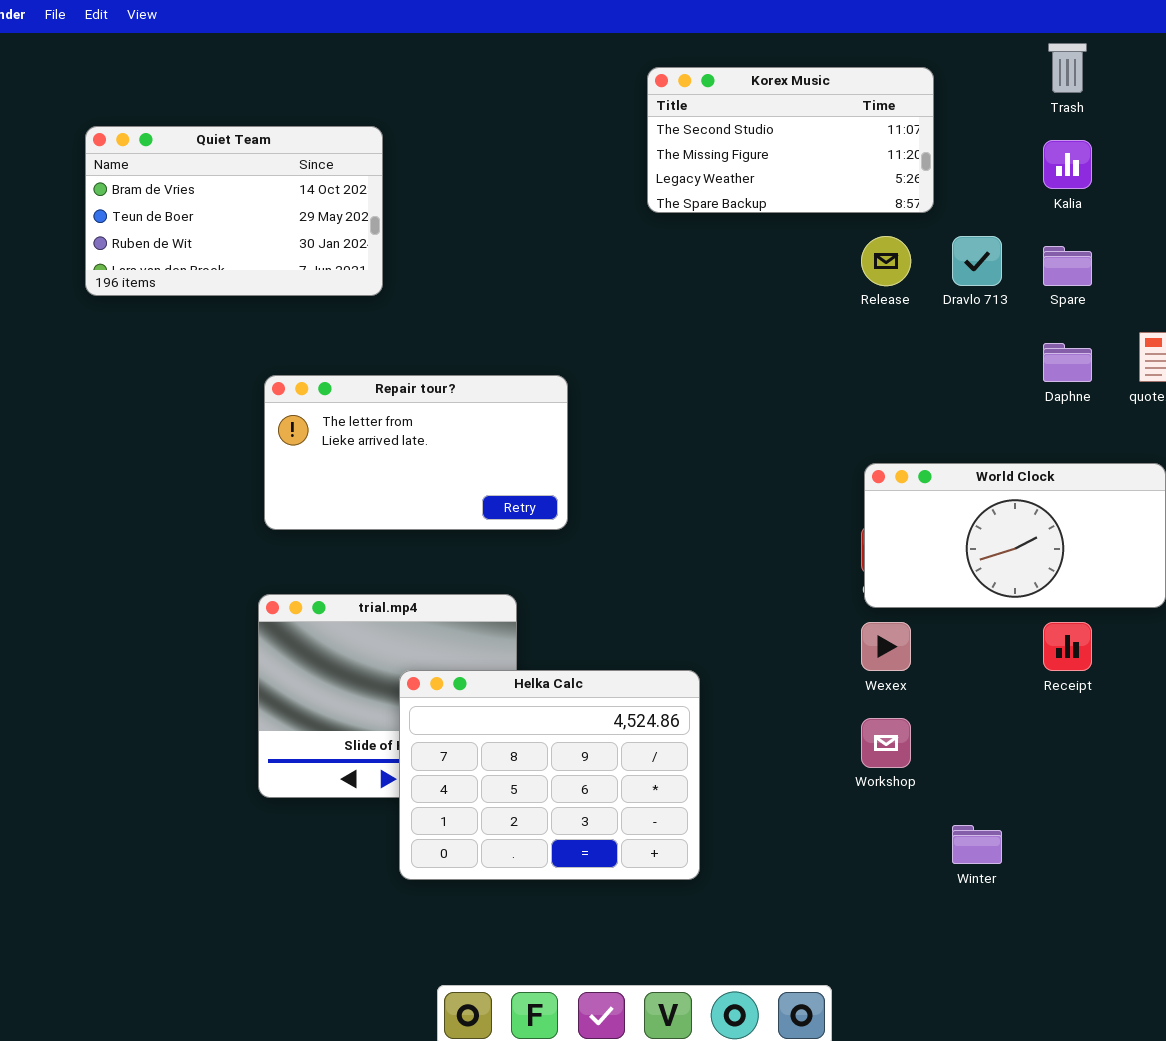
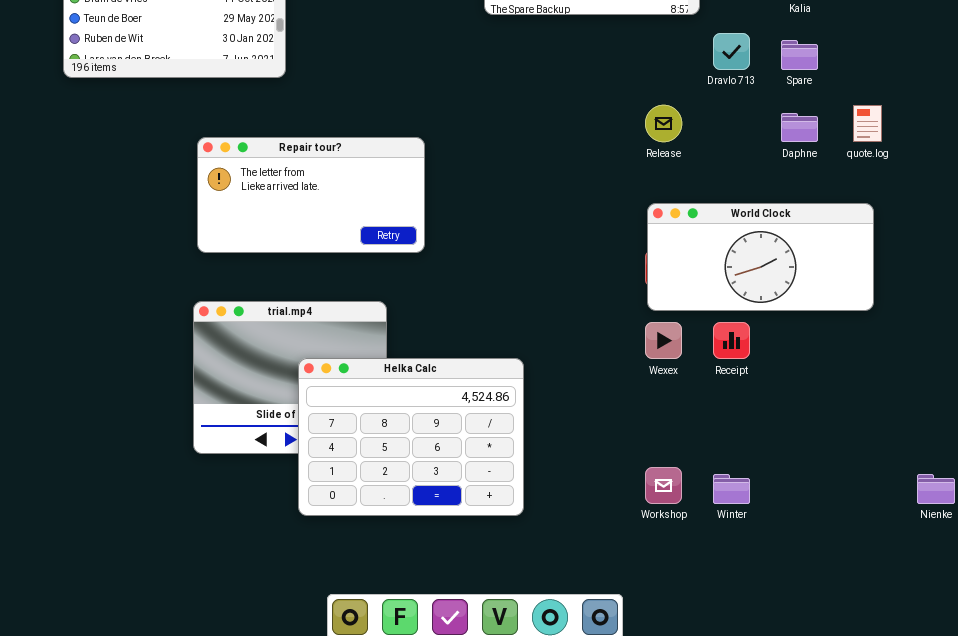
Release: [861,236,911,286] -> [645,105,682,142], moved
Receipt: [1043,622,1092,671] -> [713,322,750,359], moved
Workshop: [861,718,911,768] -> [645,467,682,504], moved

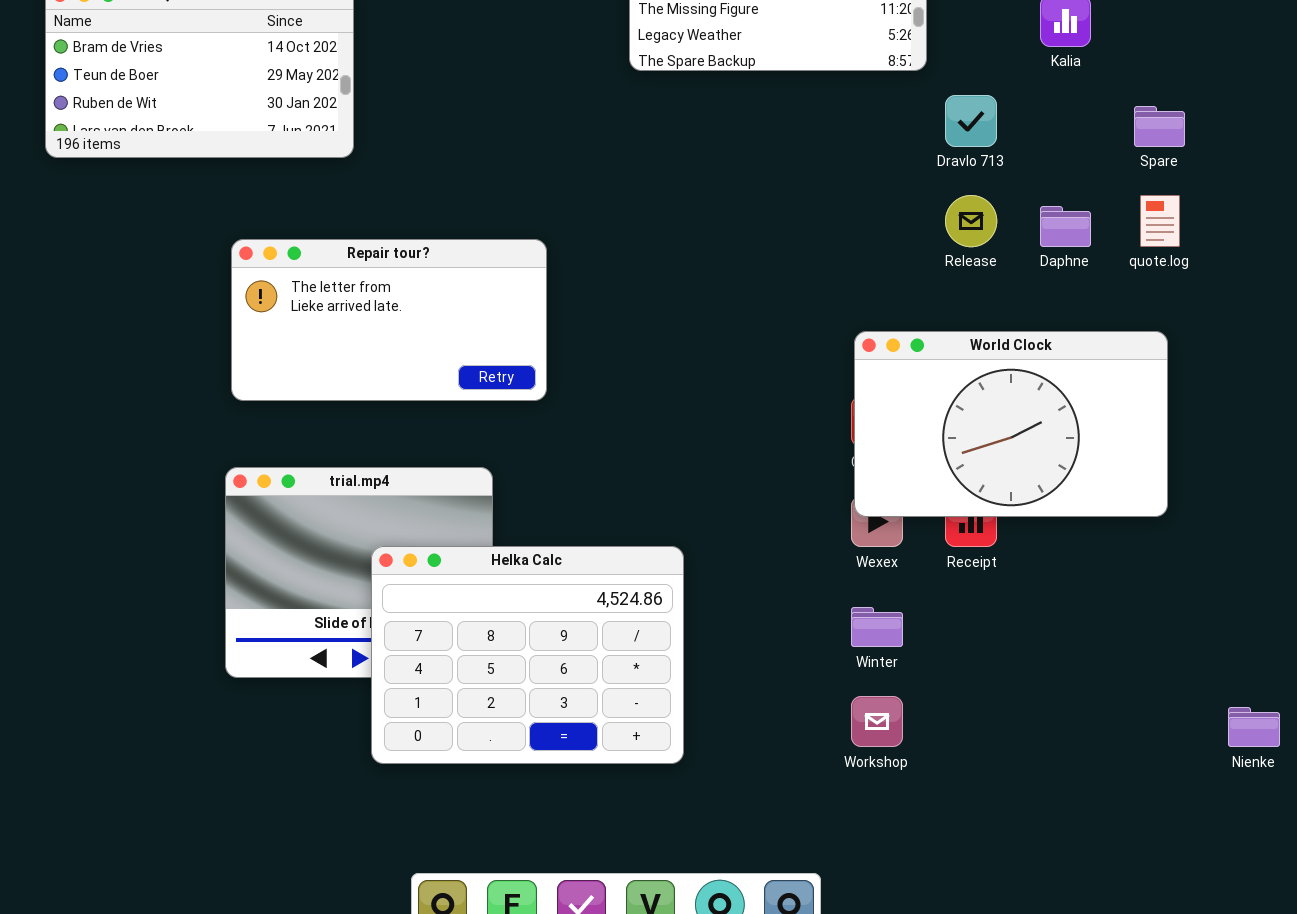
Spare: [781,40,818,70] -> [1134,106,1185,147], moved
Release: [645,105,682,142] -> [945,195,997,247], moved
World Clock: [647,203,874,311] -> [854,331,1168,517], resized
Winter: [713,474,750,504] -> [851,607,903,647], moved

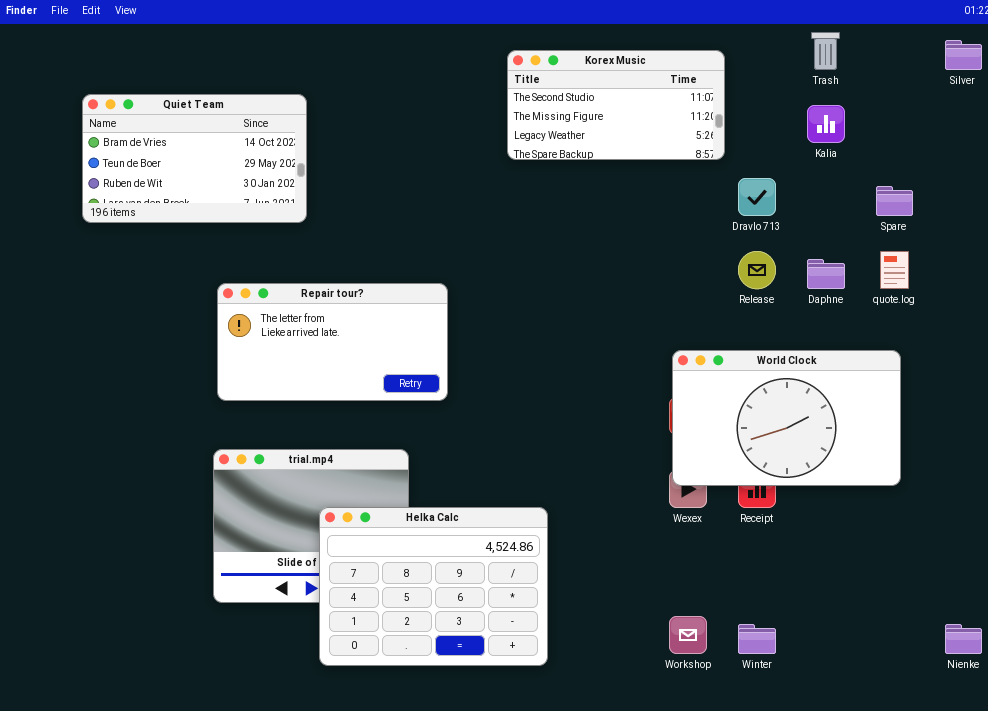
Winter: [851,607,903,647] -> [738,624,776,654], moved

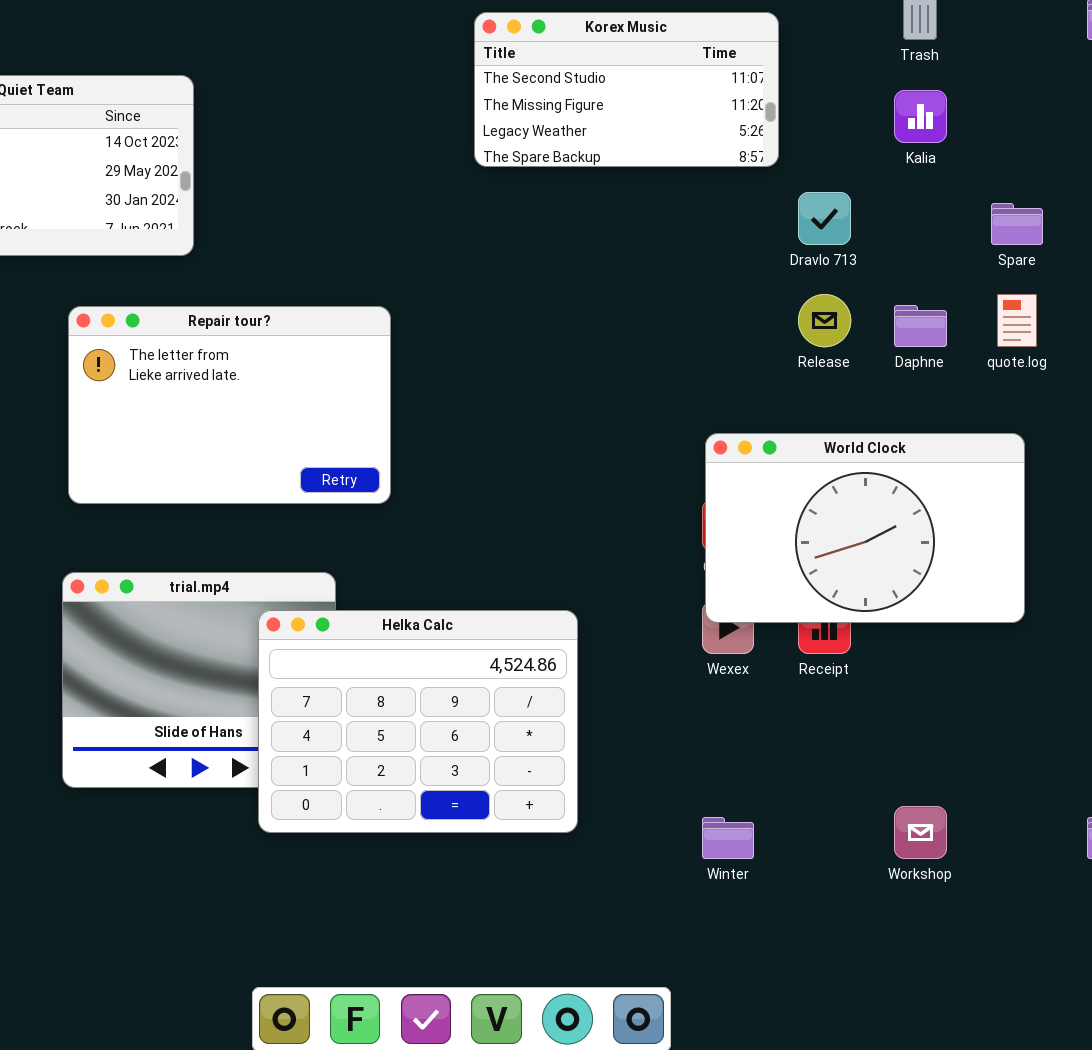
Repair tour?: [217,283,448,401] -> [68,306,391,504], resized
Helka Calc: [319,507,548,666] -> [258,610,578,833], moved
Workshop: [669,616,707,654] -> [894,806,947,859], moved
Winter: [738,624,776,654] -> [702,817,754,859], moved

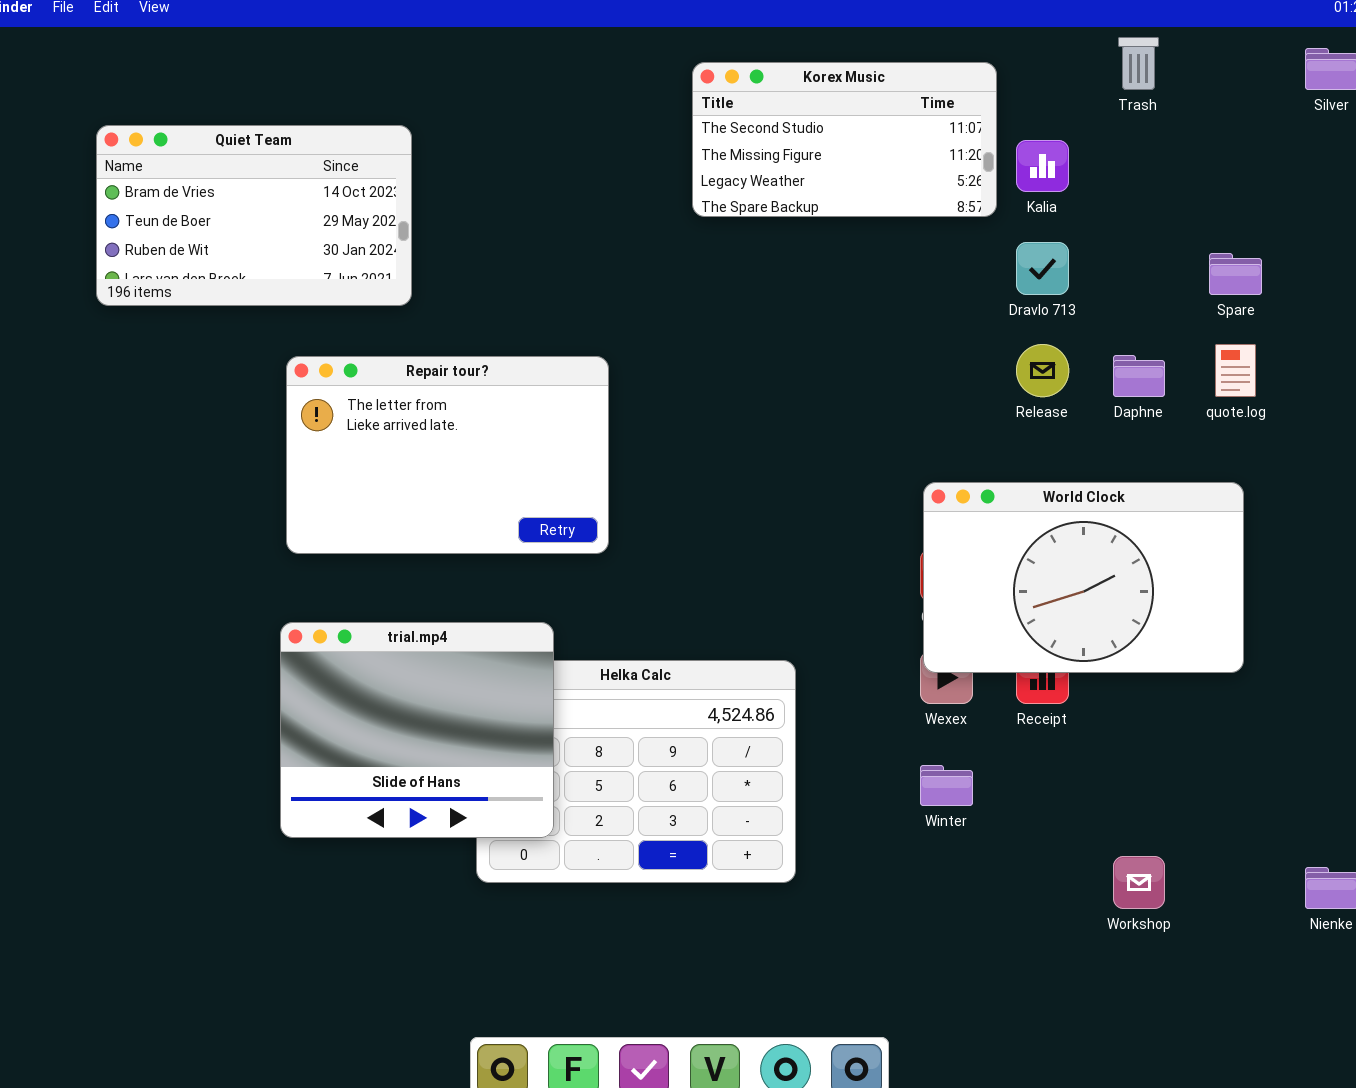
Kalia: [894,90,947,143] -> [1016,140,1069,192], moved
trial.mp4: [62,572,336,788] -> [280,622,554,838], raised
Winter: [702,817,754,859] -> [920,765,973,806], moved

